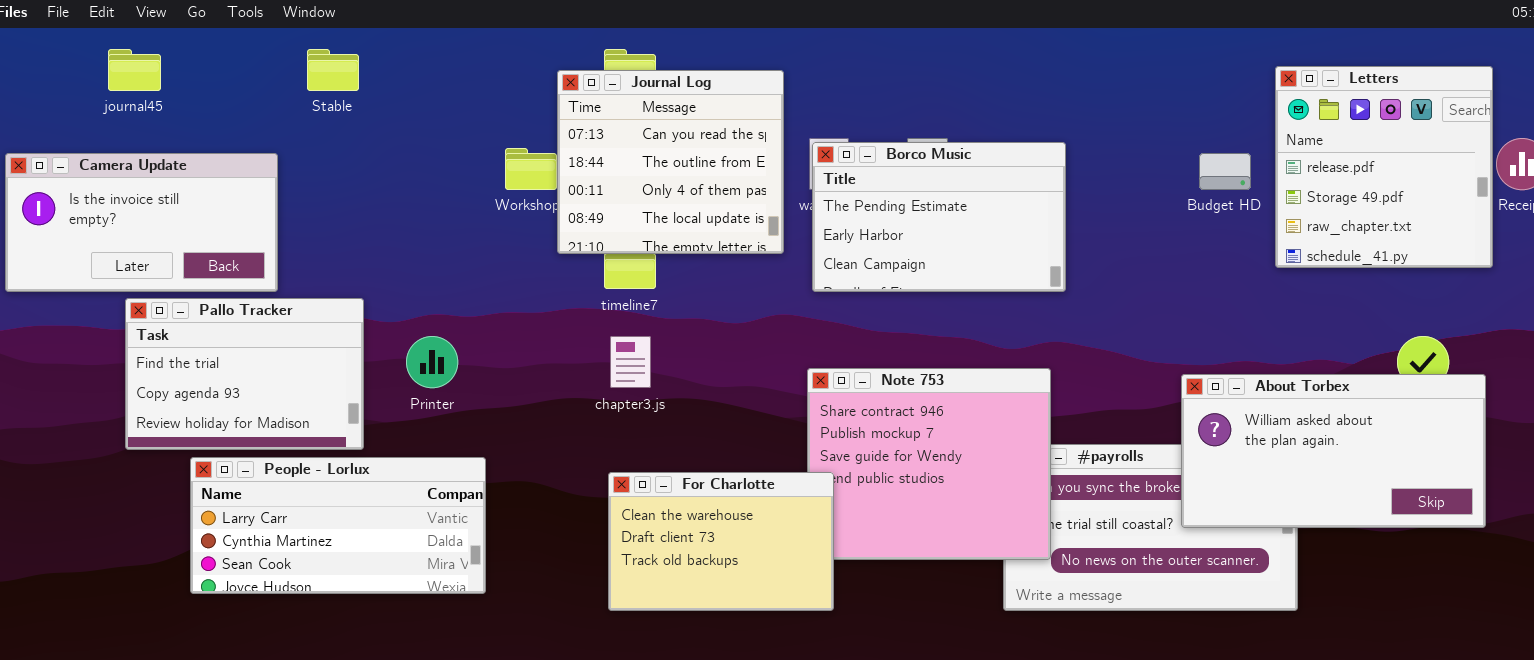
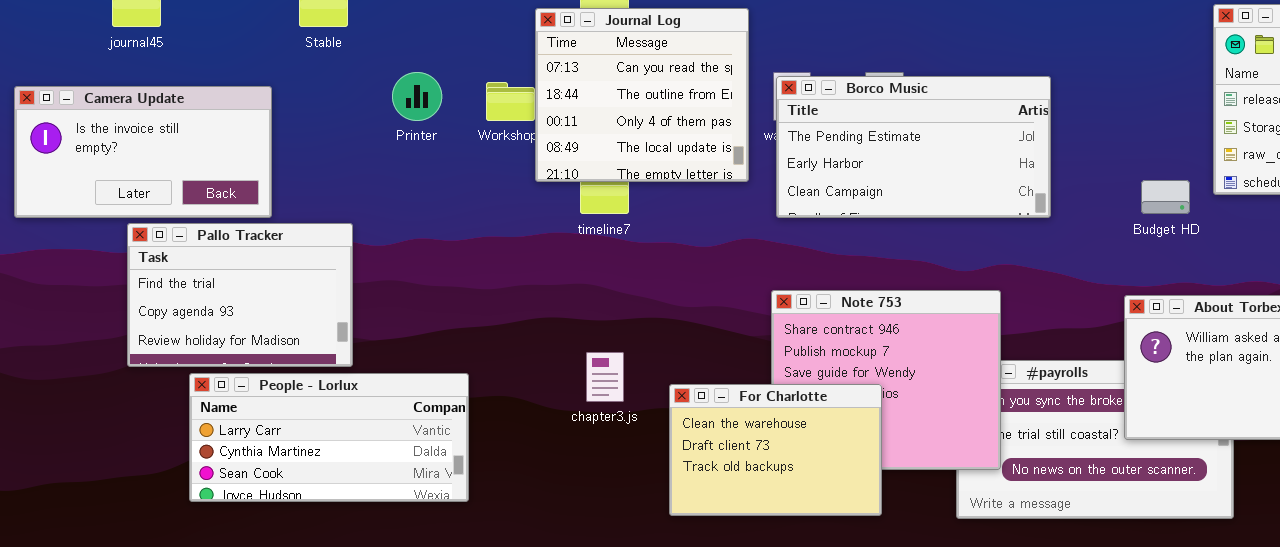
Borco Music: [812,142,1066,292] -> [776,76,1051,218], resized
Budget HD: [1199,153,1251,190] -> [1141,180,1190,214], moved
Printer: [406,336,458,388] -> [392,72,442,121], moved
chapter3.js: [610,336,651,388] -> [586,352,624,402], moved
For Charlotte: [608,472,834,611] -> [669,384,882,516], moved

